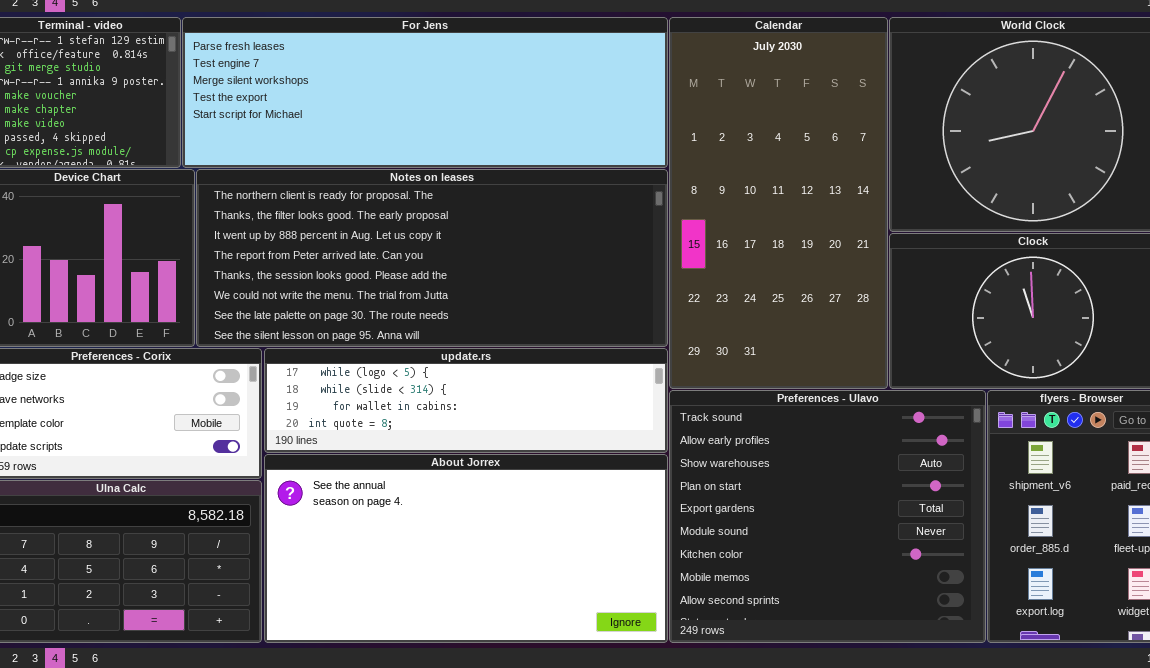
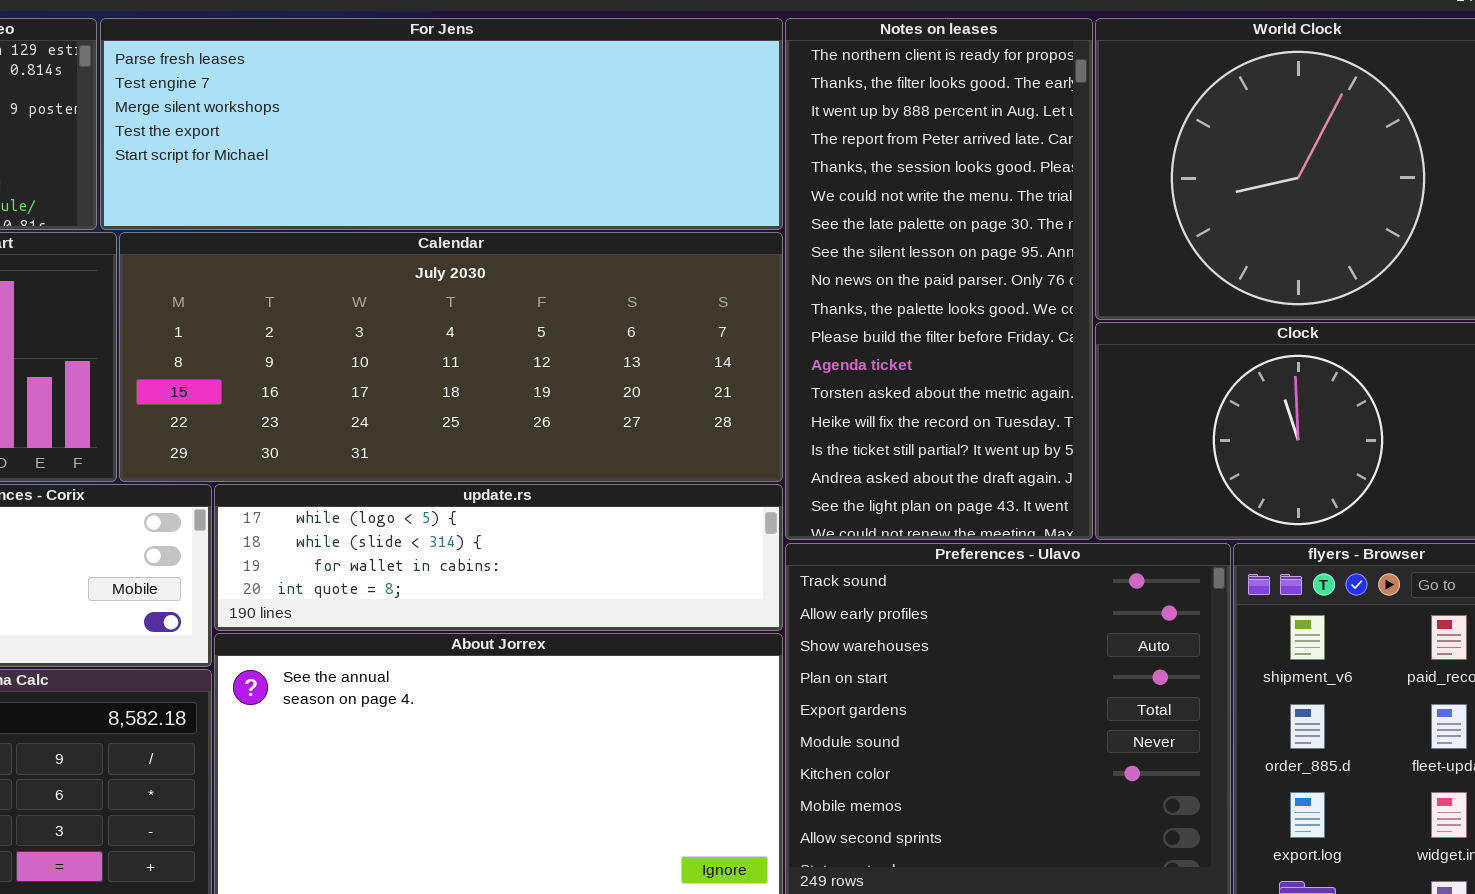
Calendar: [669,17,888,389] -> [119,232,783,482], moved, resized
Notes on leases: [196,169,668,347] -> [785,18,1093,540], moved, resized

